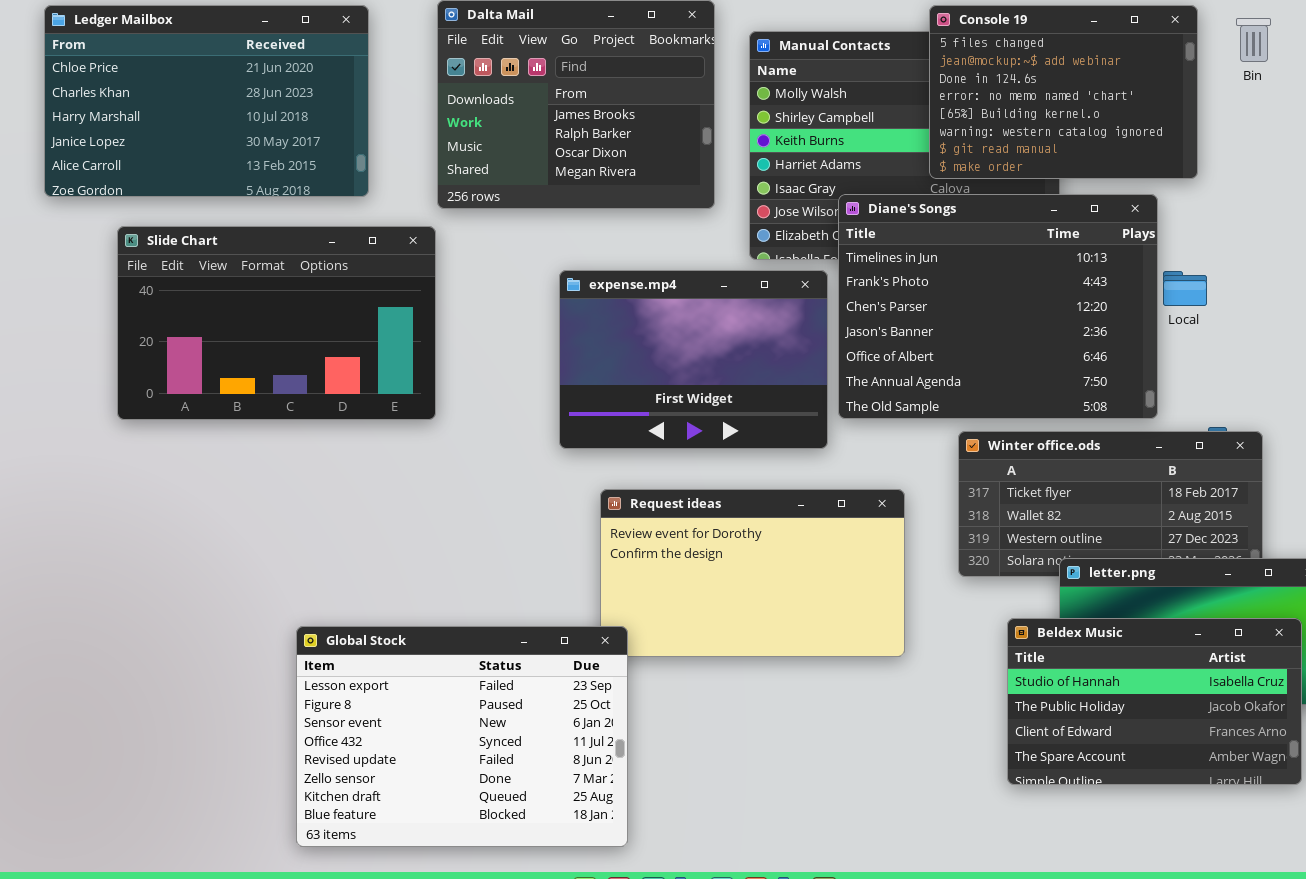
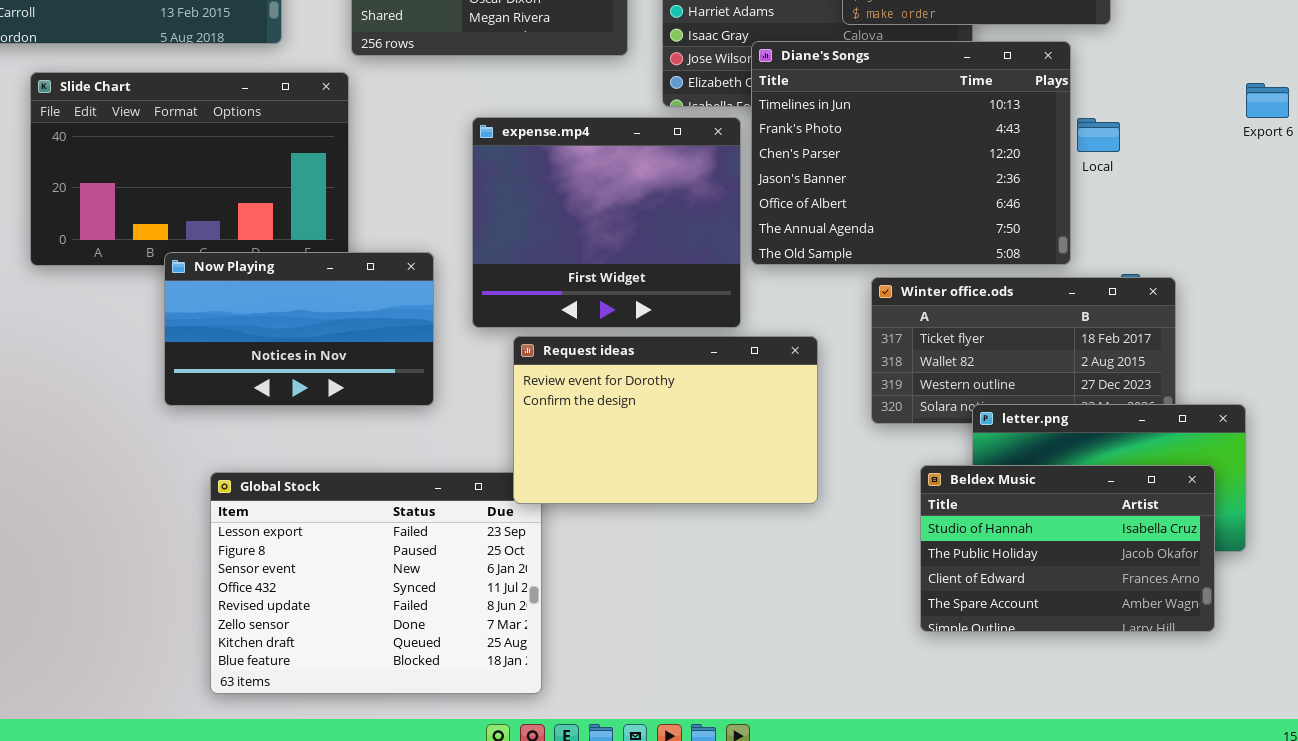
expense.mp4: [559,270,828,449] -> [472,117,741,328], resized
Now Playing: none -> [164,252,434,406], opened
Request ideas: [600,489,905,657] -> [513,336,818,504], raised

